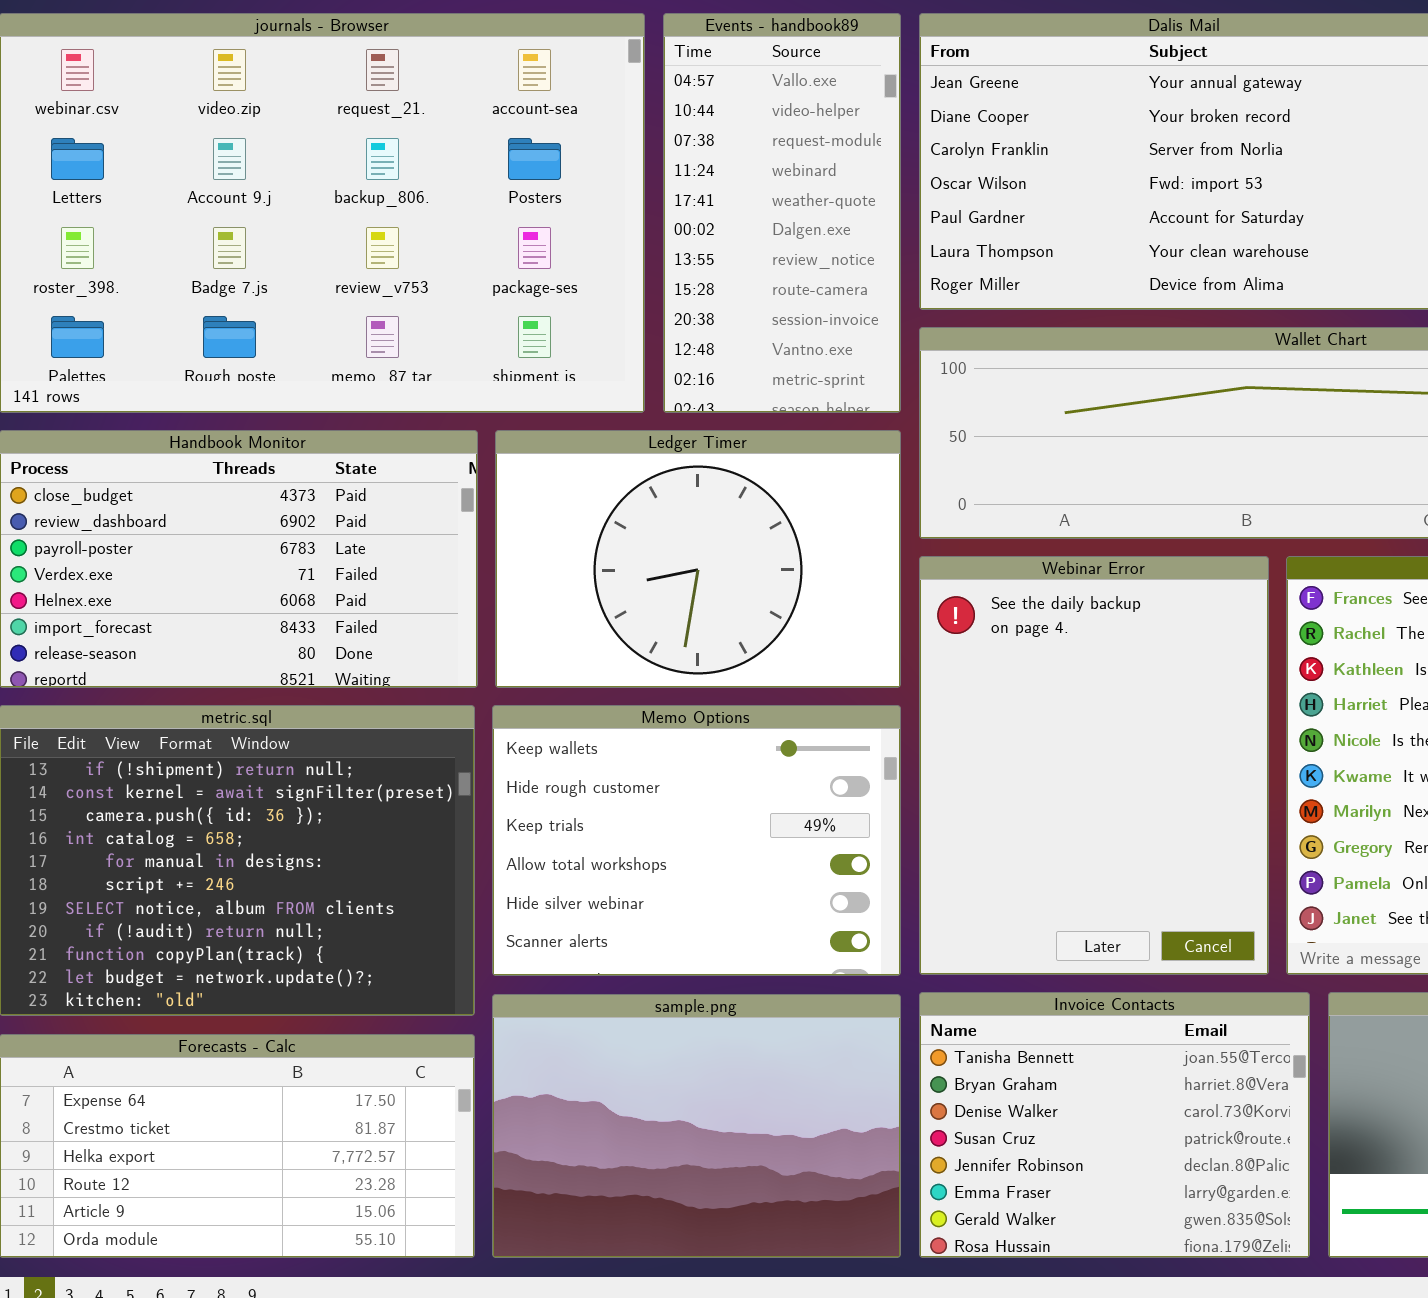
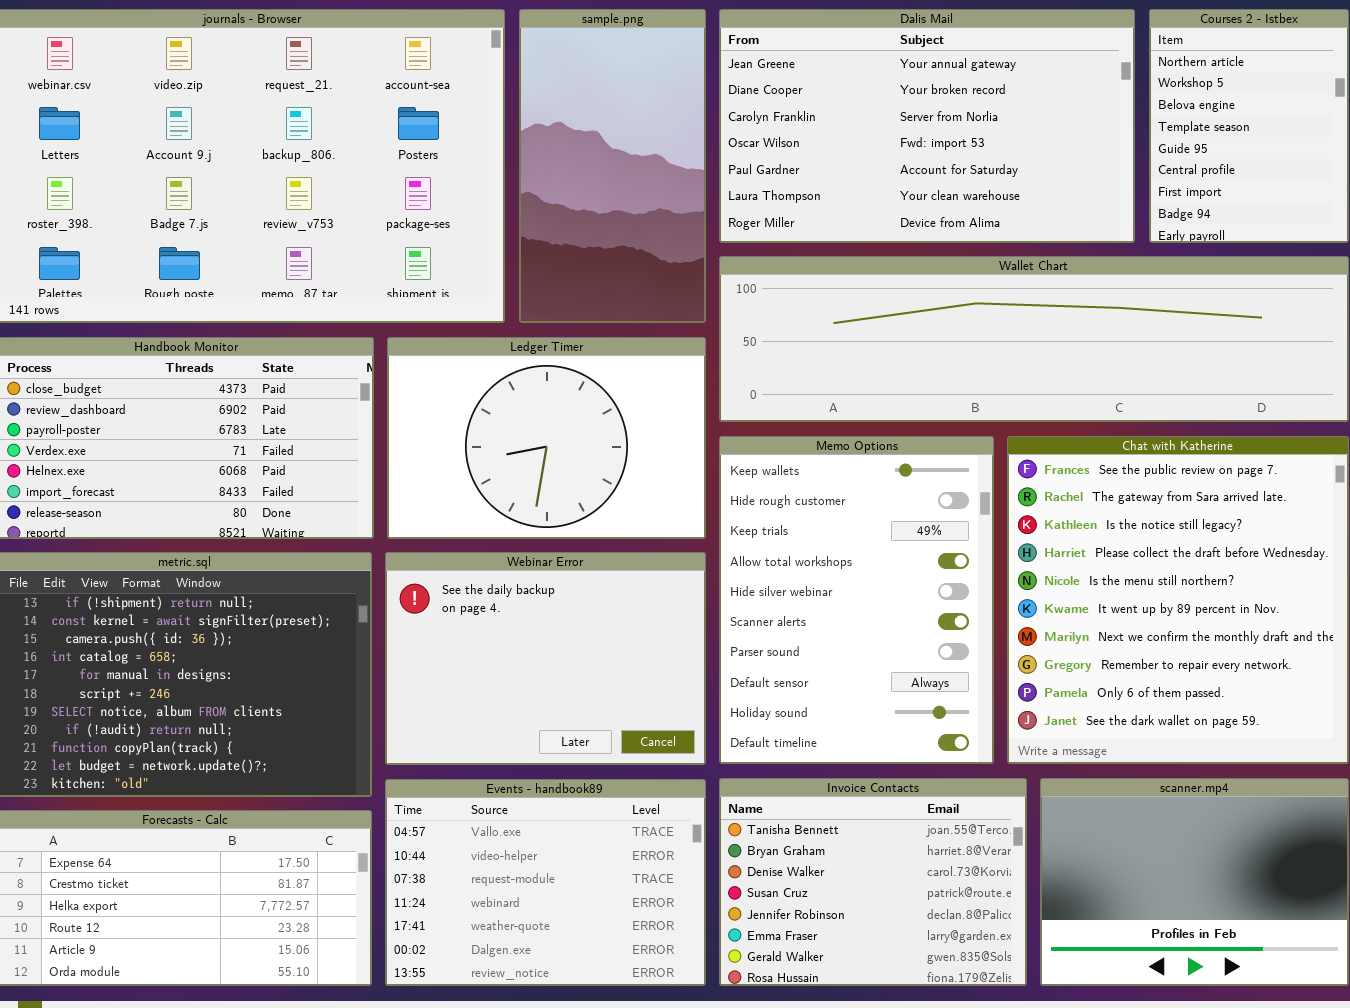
Events - handbook89: [663,13,901,413] -> [385,779,706,986], moved, resized
Webinar Error: [919,556,1269,975] -> [385,552,706,765], moved, resized
Memo Options: [492,705,901,976] -> [719,436,994,764], moved, resized
sample.png: [492,994,901,1258] -> [519,9,706,323], moved, resized

